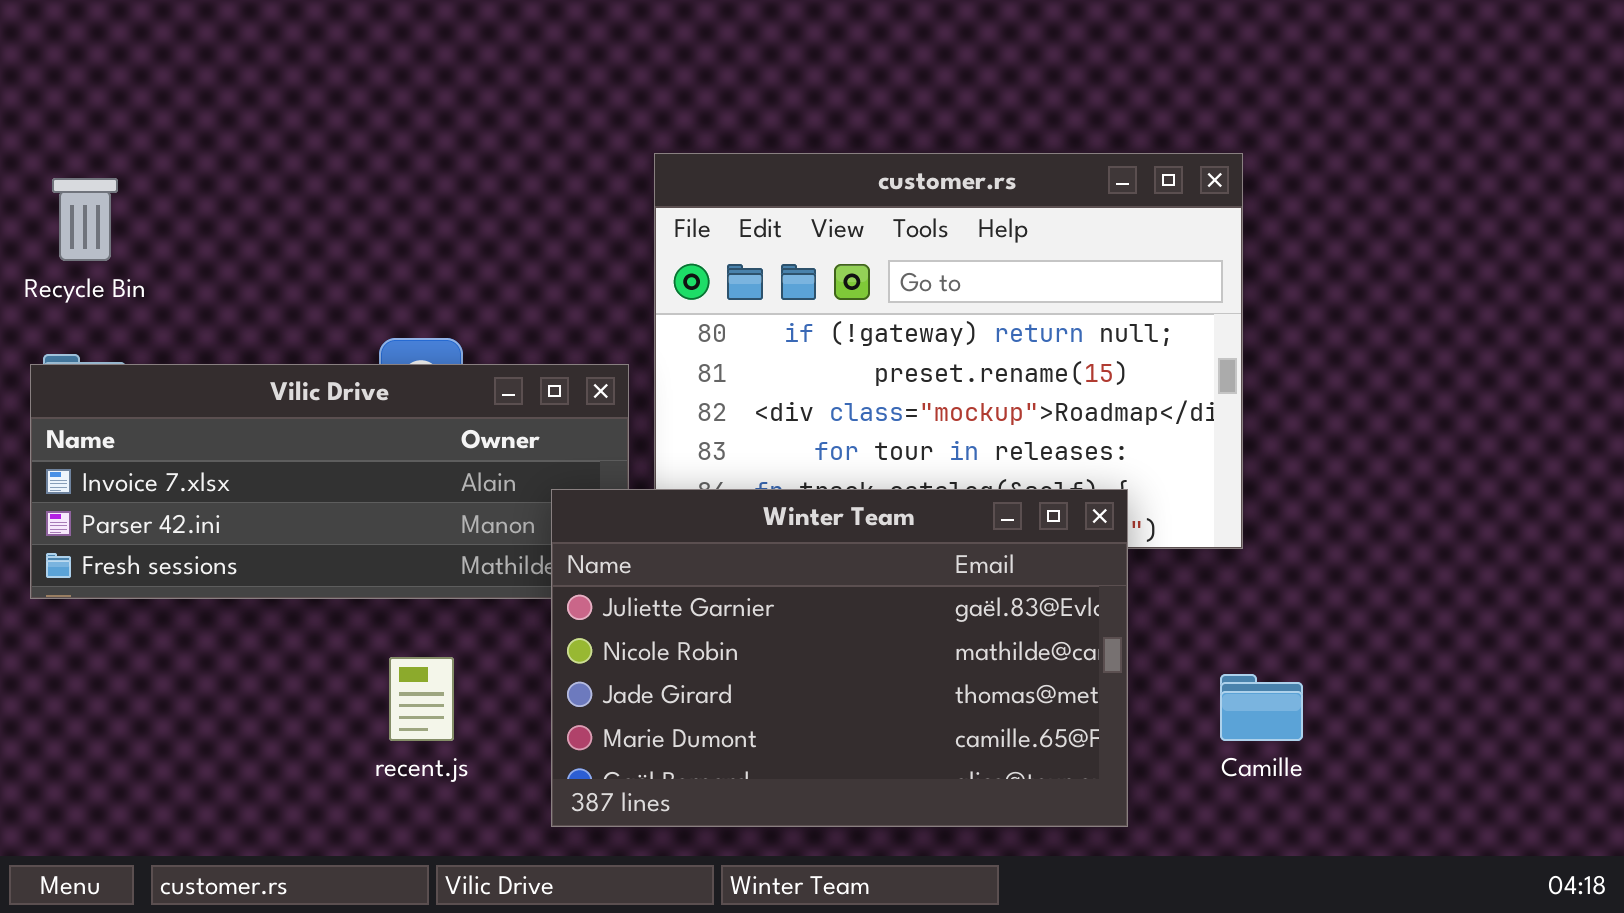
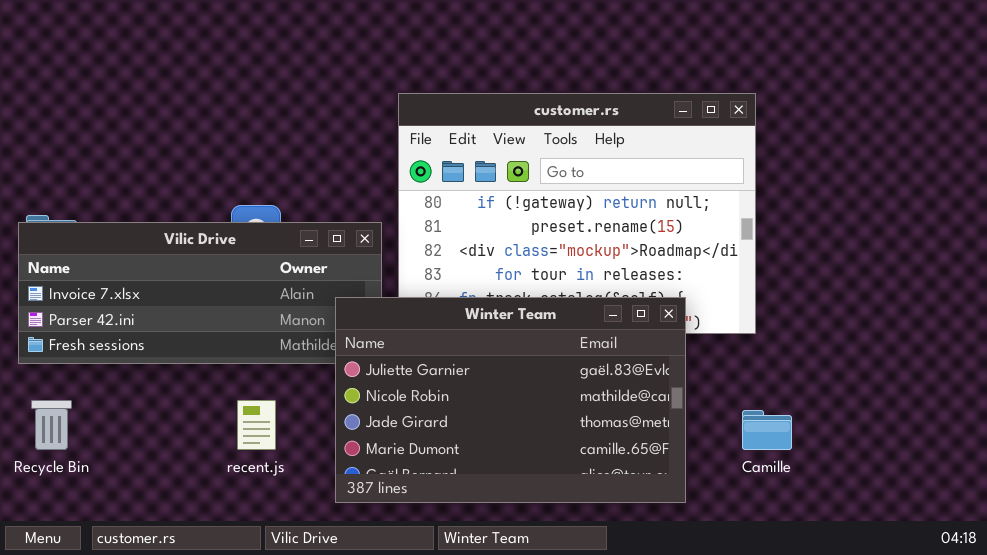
Recycle Bin: [52,178,118,261] -> [31,400,72,450], moved

